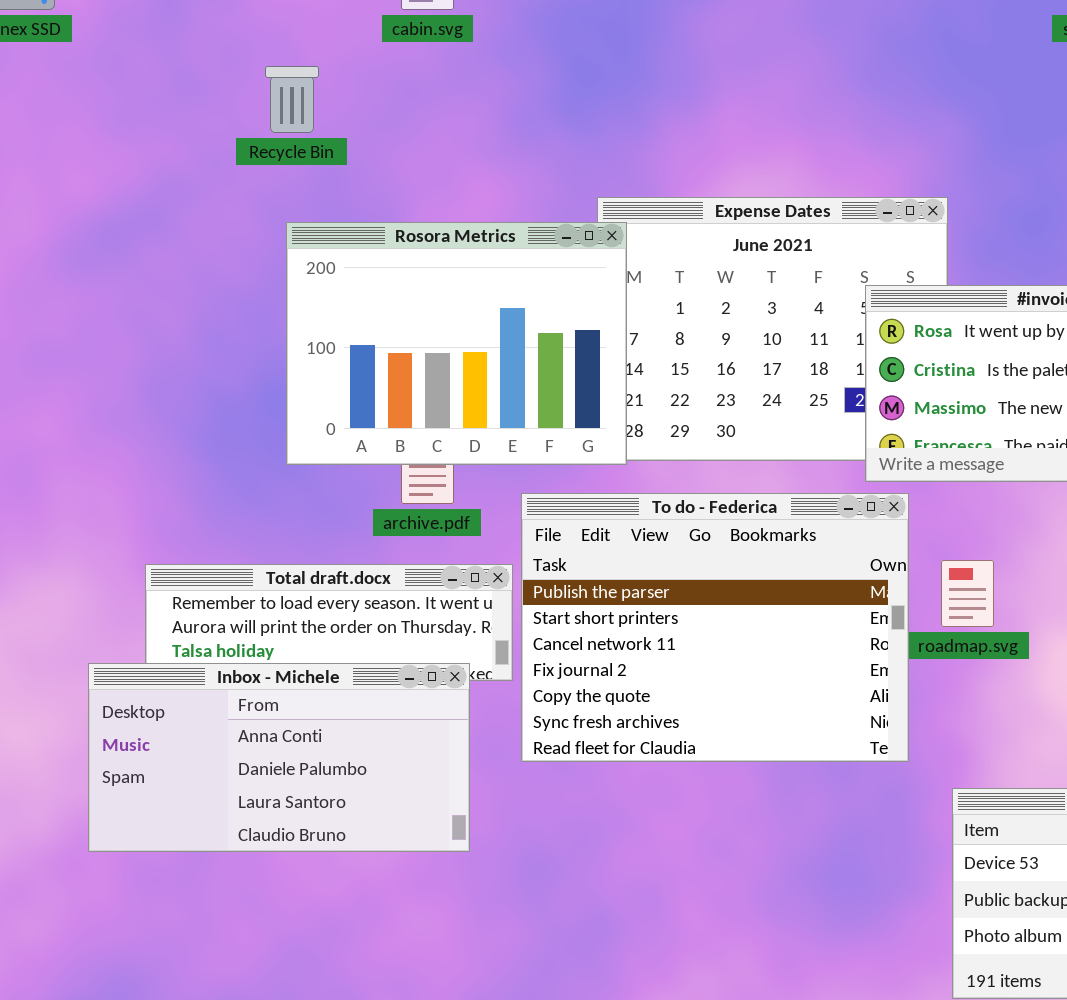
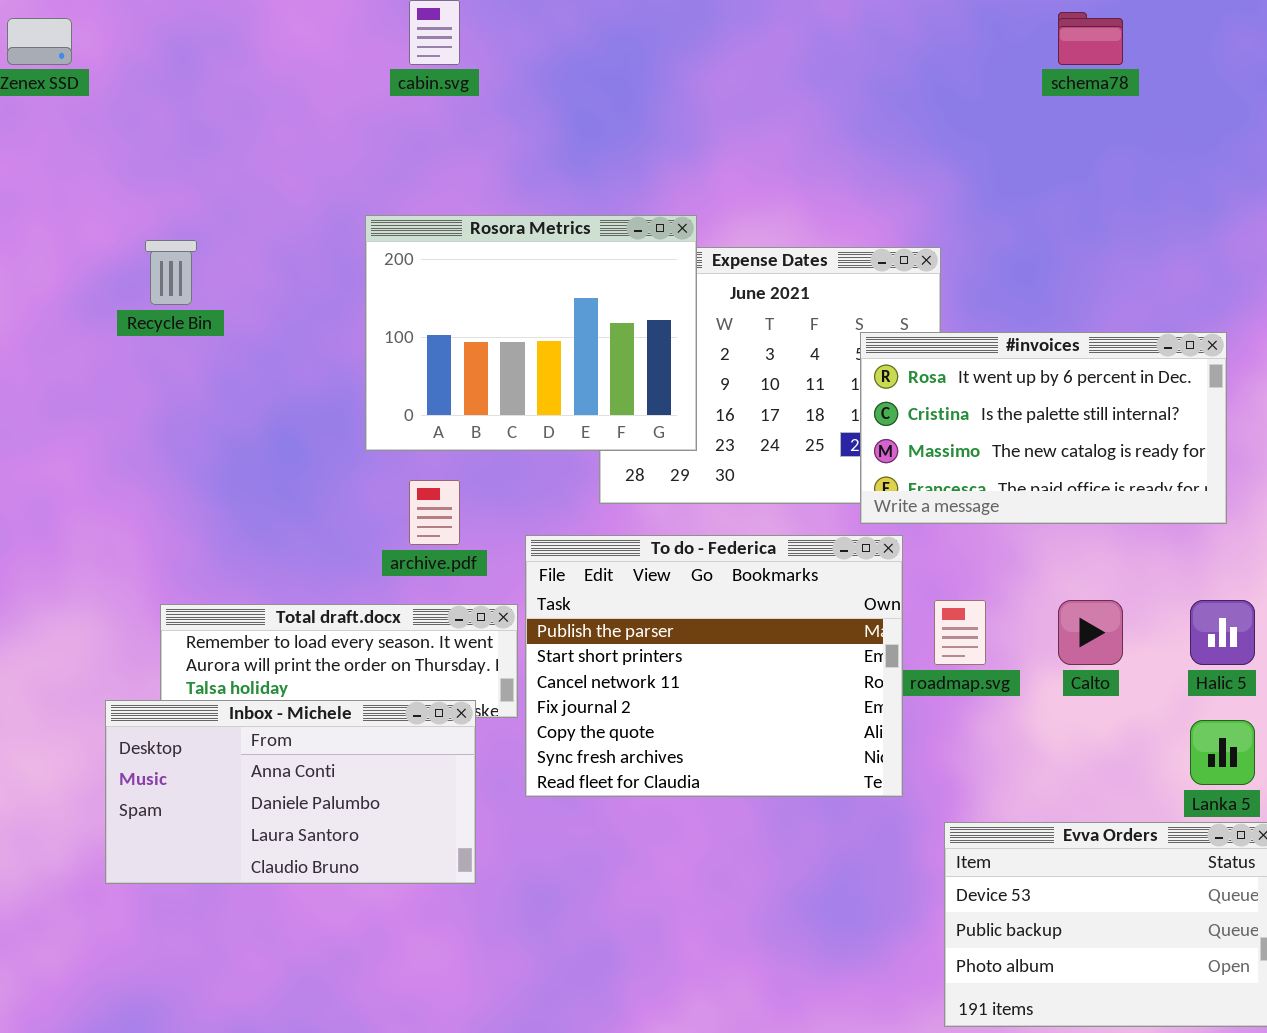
Recycle Bin: [265,66,319,133] -> [145,240,197,305], moved
Rosora Metrics: [286,222,627,465] -> [365,215,697,451], moved

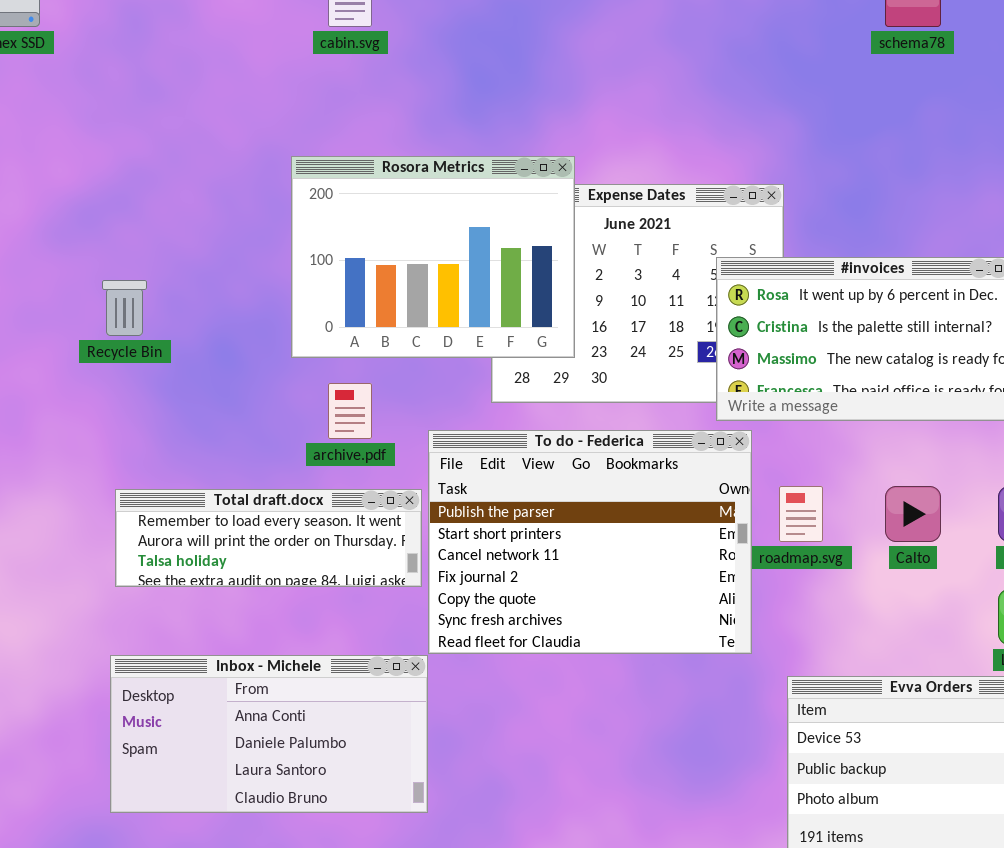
Recycle Bin: [145,240,197,305] -> [102,280,147,336], moved
Inbox - Michele: [105,700,476,884] -> [110,655,428,813], moved

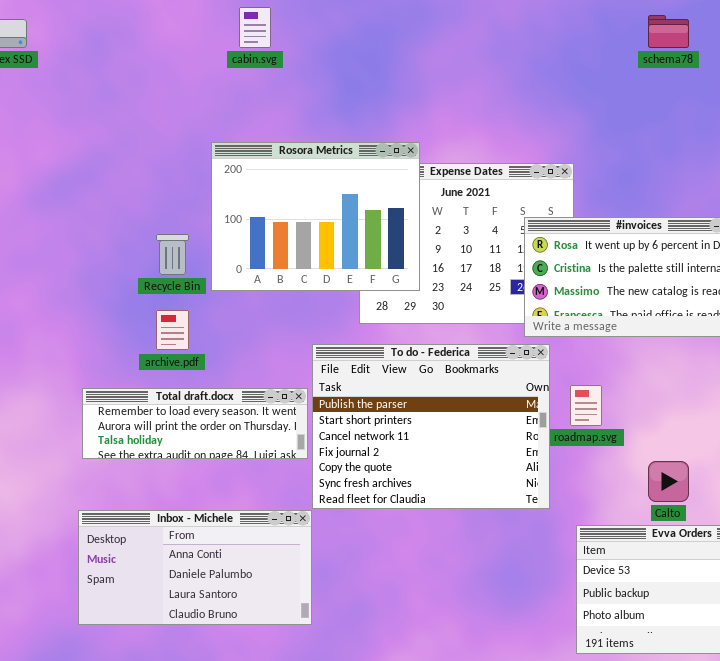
Recycle Bin: [102,280,147,336] -> [156,234,189,275], moved
archive.pdf: [328,383,372,439] -> [156,310,189,350], moved
Calto: [885,486,941,542] -> [648,461,689,502], moved

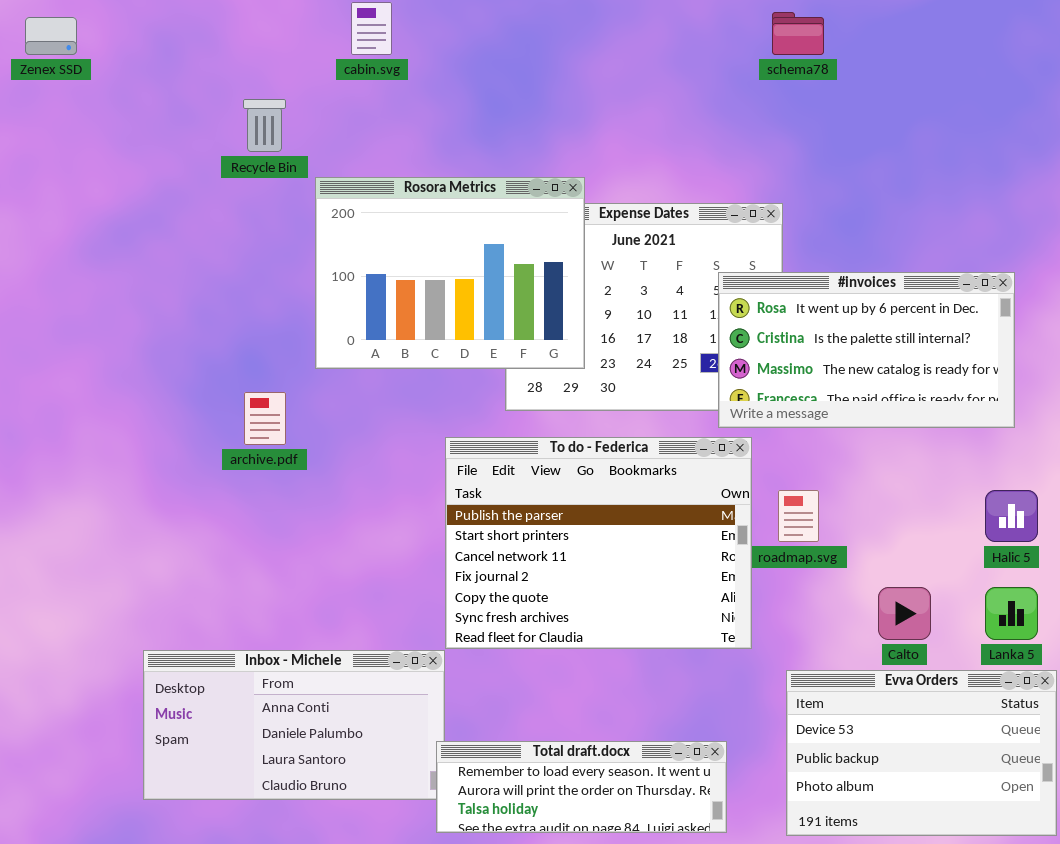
schema78: [648,15,689,48] -> [772,12,824,55], moved
Recycle Bin: [156,234,189,275] -> [243,99,286,152], moved
Total draft.docx: [82,388,308,459] -> [436,741,727,833], moved

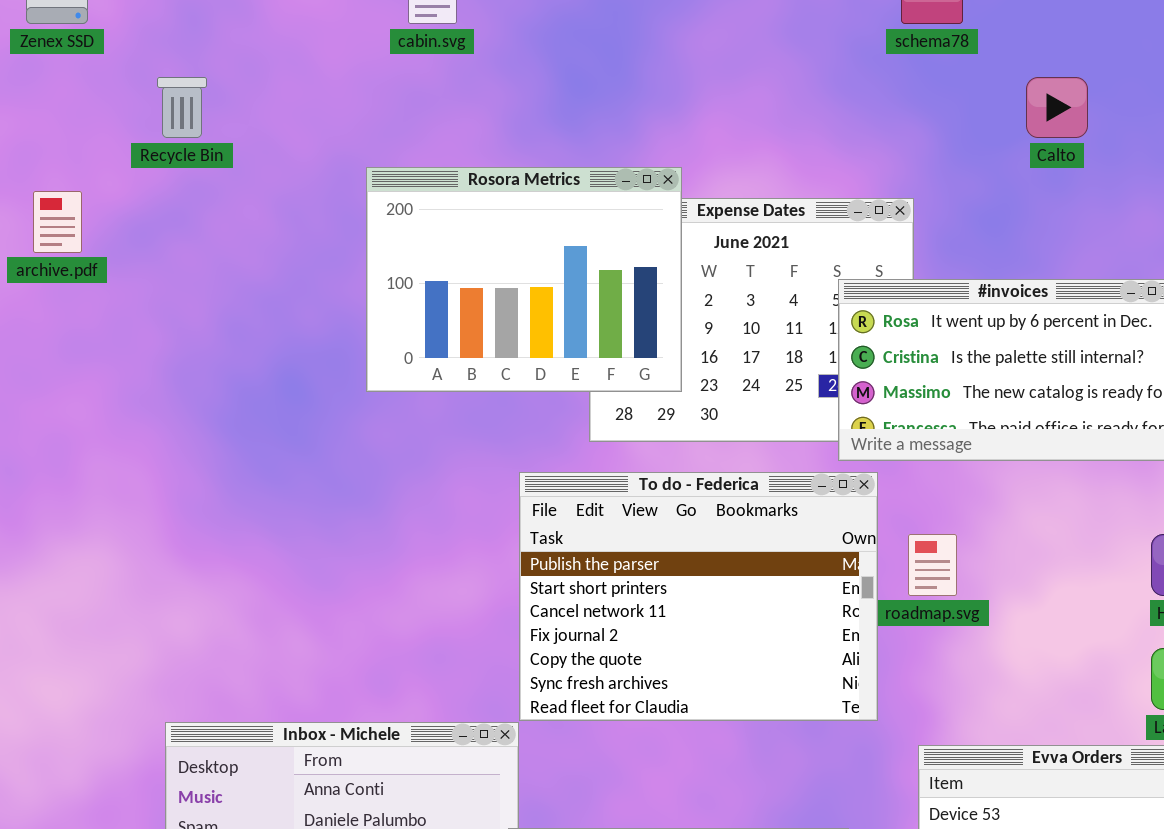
Recycle Bin: [243,99,286,152] -> [157,77,207,138], moved
archive.pdf: [244,392,286,445] -> [33,191,82,253], moved
Calto: [878,587,931,640] -> [1026,77,1088,138], moved

